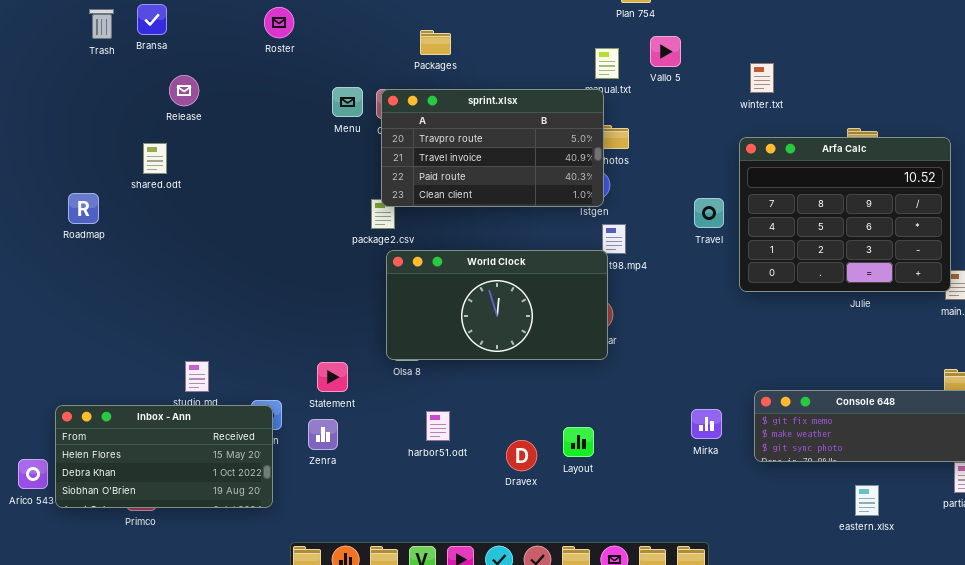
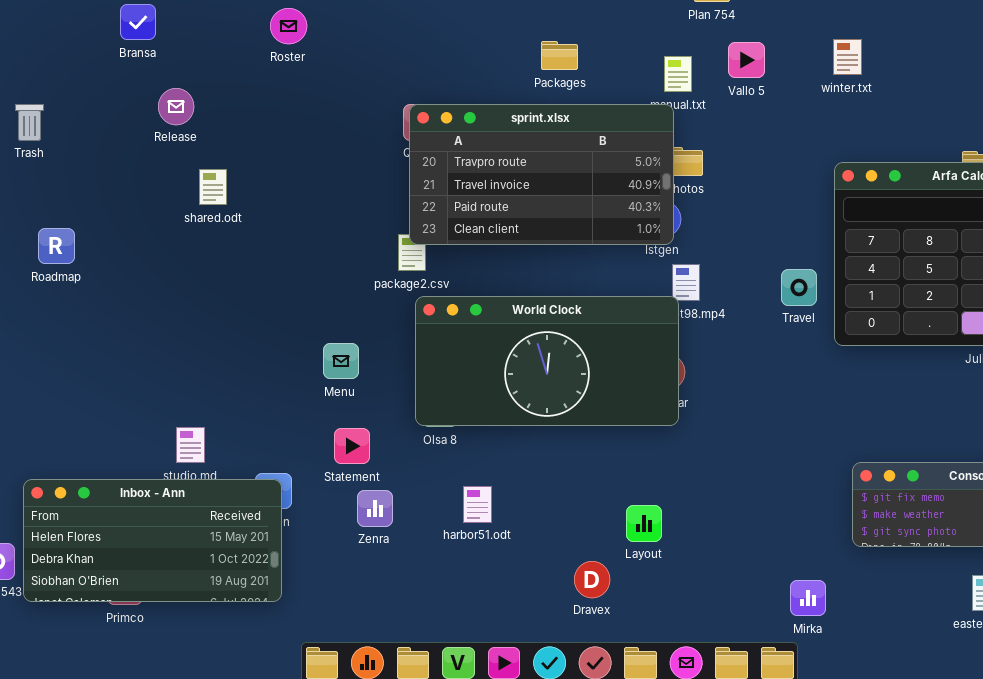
Trash: [89,9,114,39] -> [15,104,44,141], moved
Packages: [420,30,451,55] -> [541,41,578,70], moved
winter.txt: [750,63,774,93] -> [833,39,862,75], moved
Menu: [332,87,363,117] -> [323,343,359,379], moved
shared.odt: [143,143,167,174] -> [199,169,227,205], moved
Travel: [694,198,724,228] -> [781,269,817,306], moved
Mirka: [691,409,722,439] -> [790,580,826,616], moved
Zenra: [308,419,338,450] -> [357,490,393,527], moved
Dravex: [506,440,537,471] -> [574,561,610,598], moved

